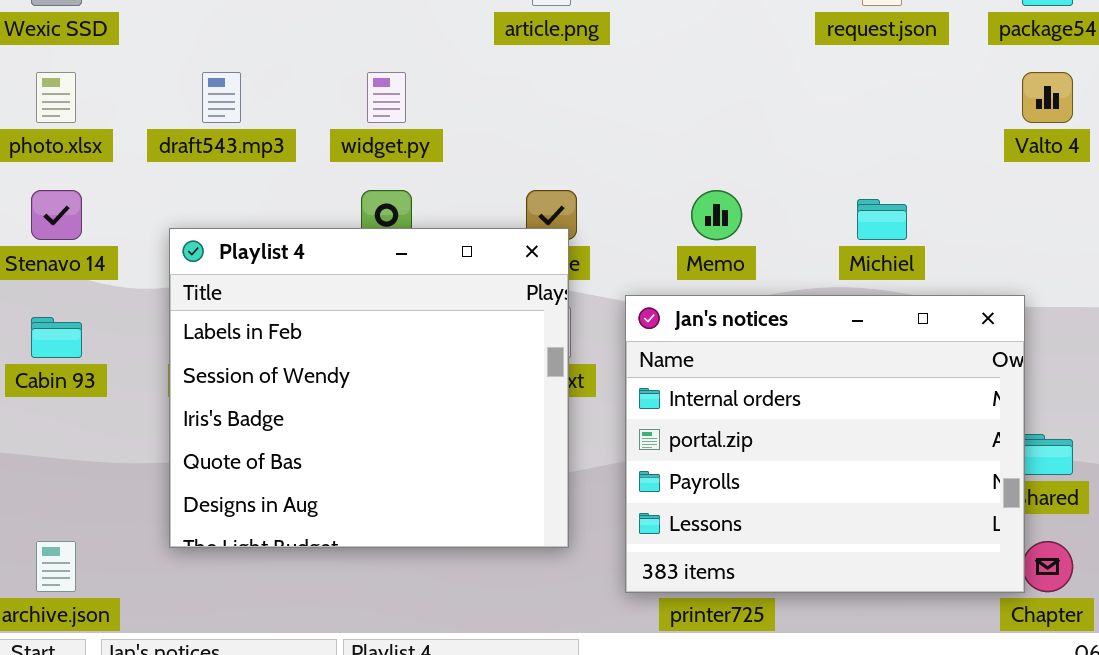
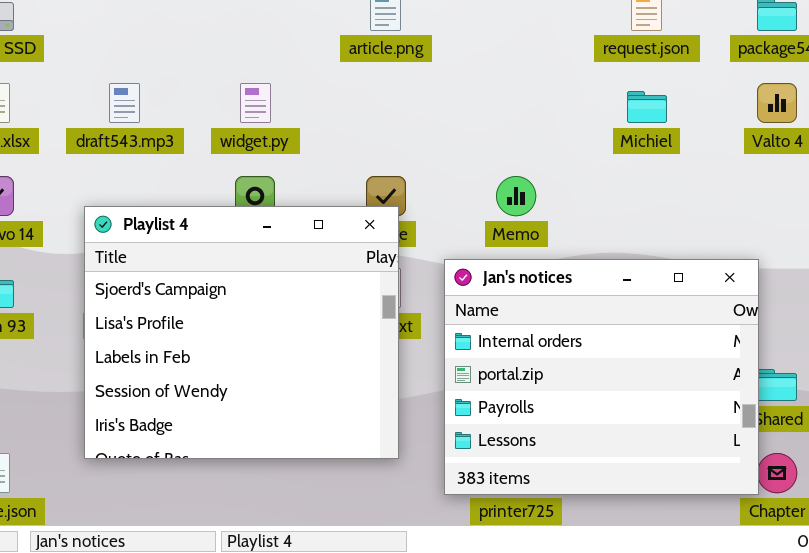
Michiel: [857,199,907,240] -> [627,91,667,123], moved
Playlist 4: [169,228,569,548] -> [84,206,399,459], scrolled up 2 rows

